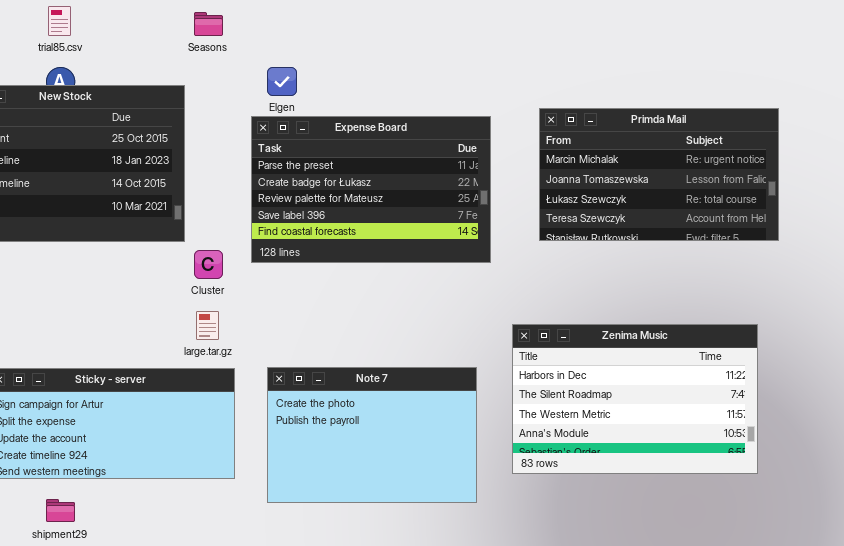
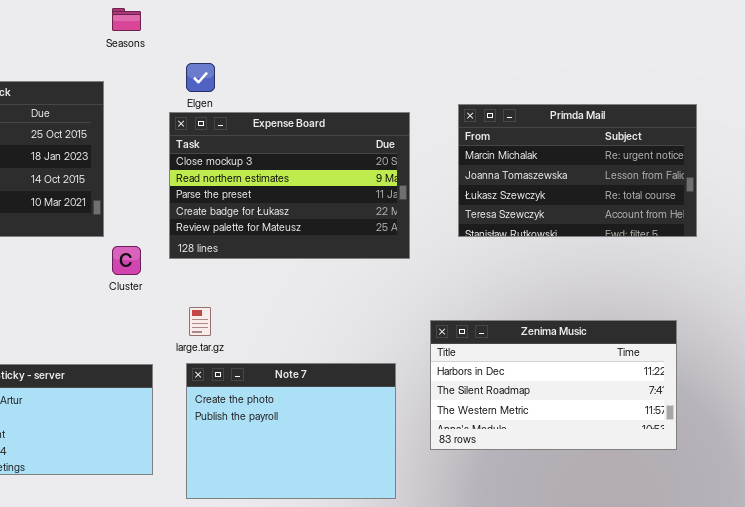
Expense Board: [251,116,491,263] -> [169,112,410,259], scrolled up 2 rows
large.tar.gz: [196,311,219,340] -> [189,307,211,336], moved
Zenima Music: [512,324,758,474] -> [430,320,677,450], resized

